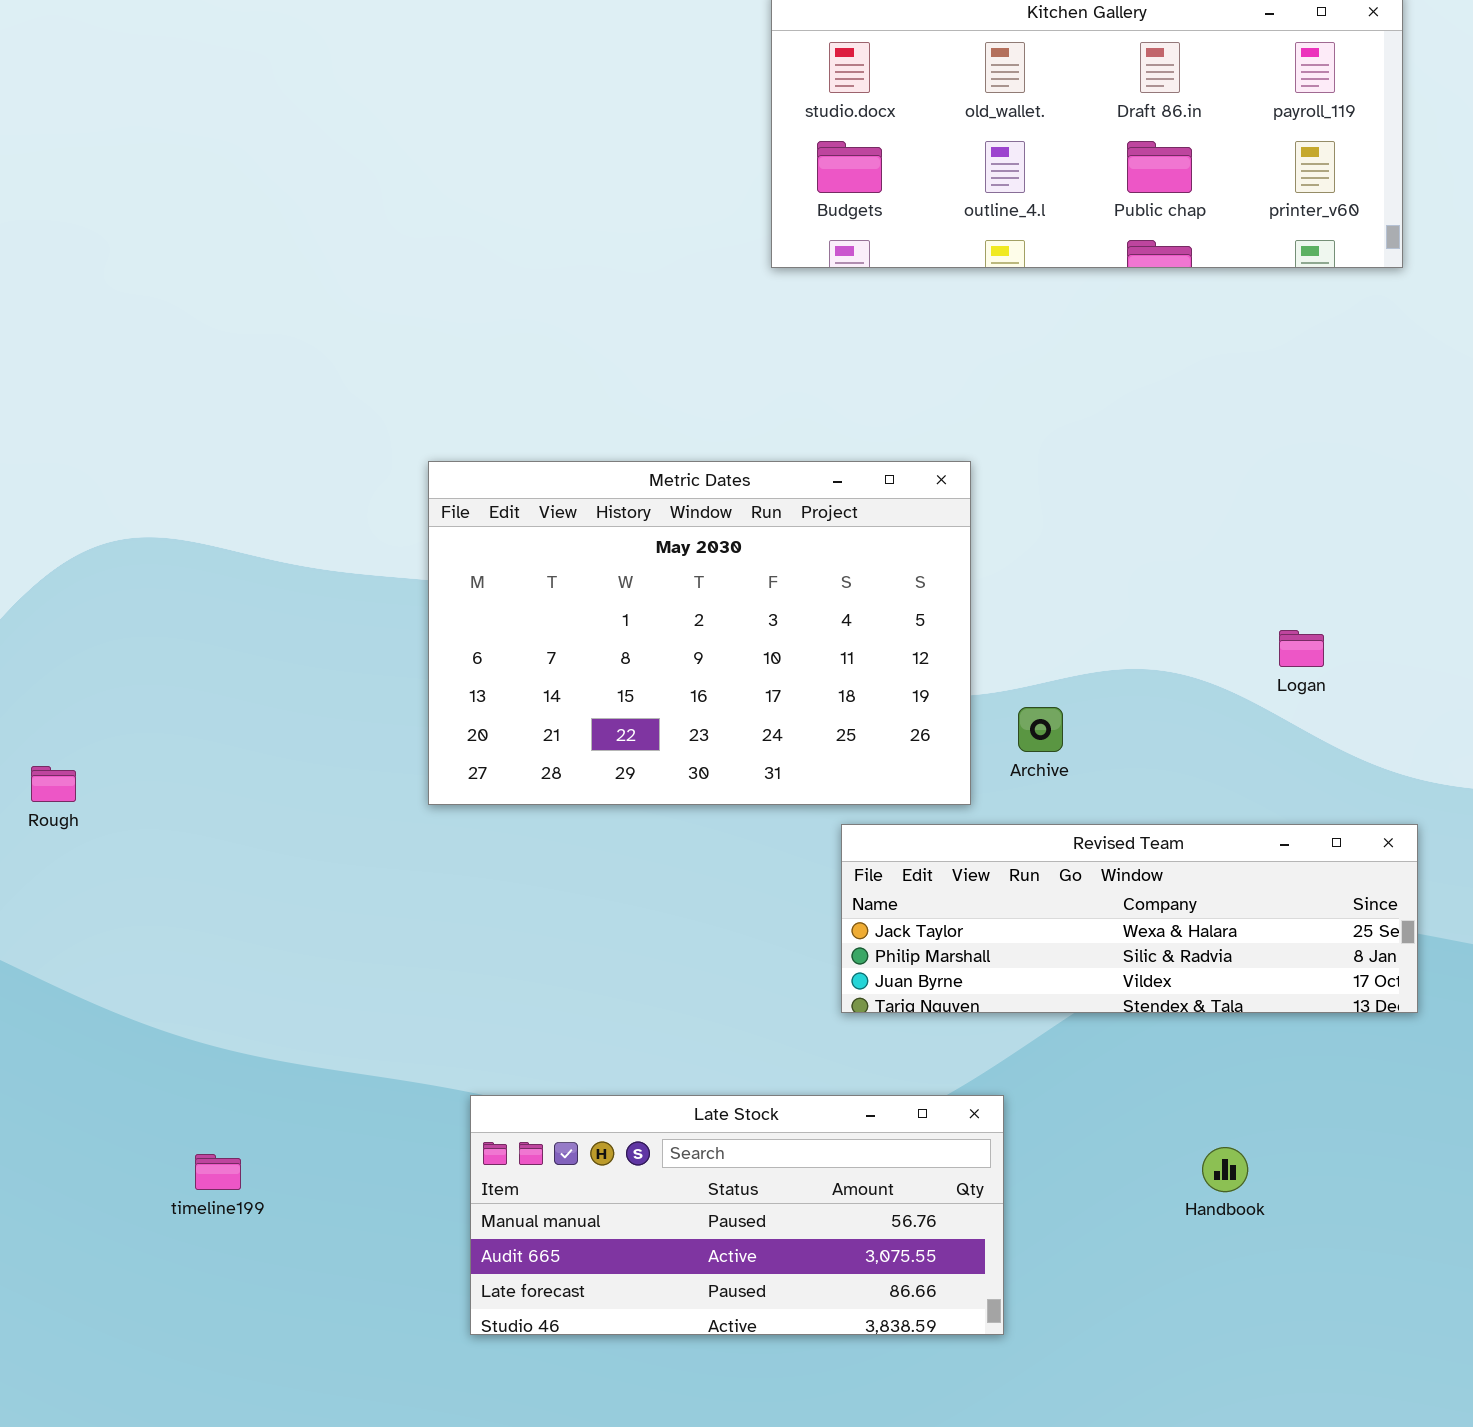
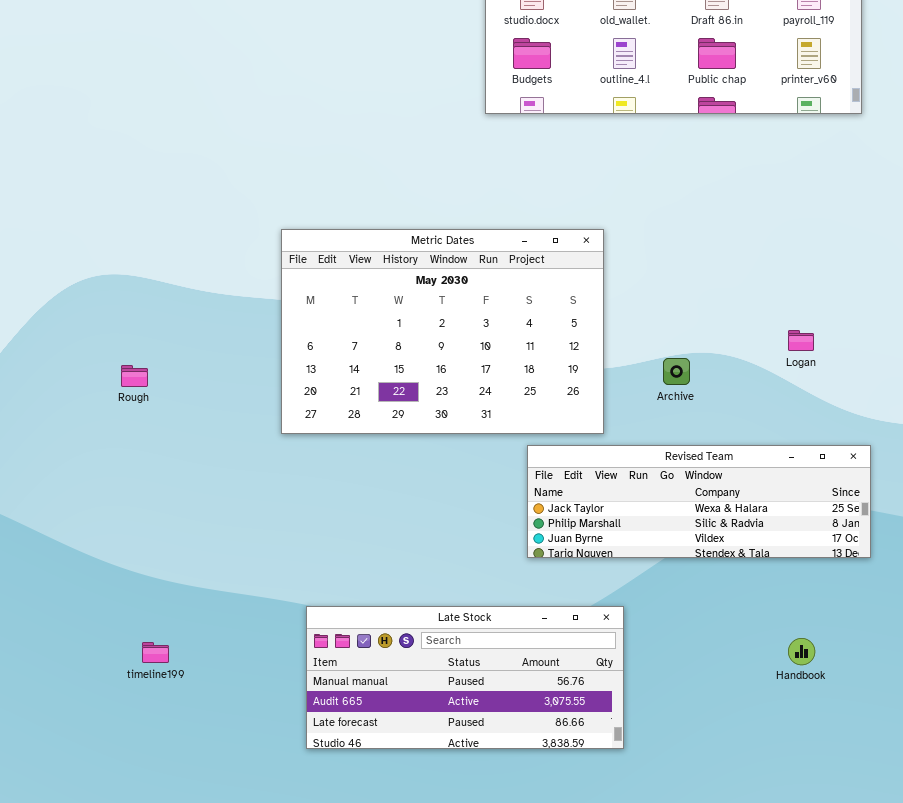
Archive: [1018,707,1063,752] -> [663,358,690,385], moved
Rough: [31,766,76,802] -> [121,365,148,387], moved
Handbook: [1202,1147,1248,1192] -> [788,638,815,665], moved

